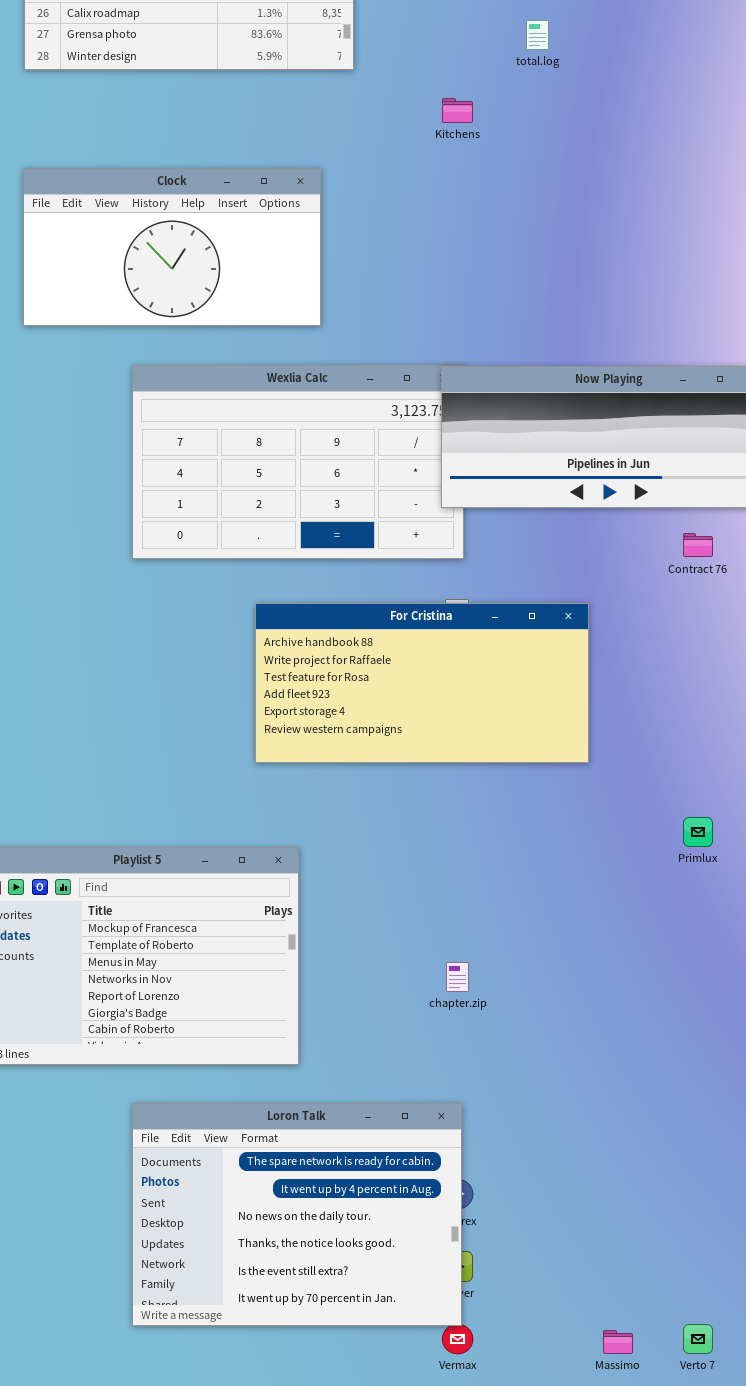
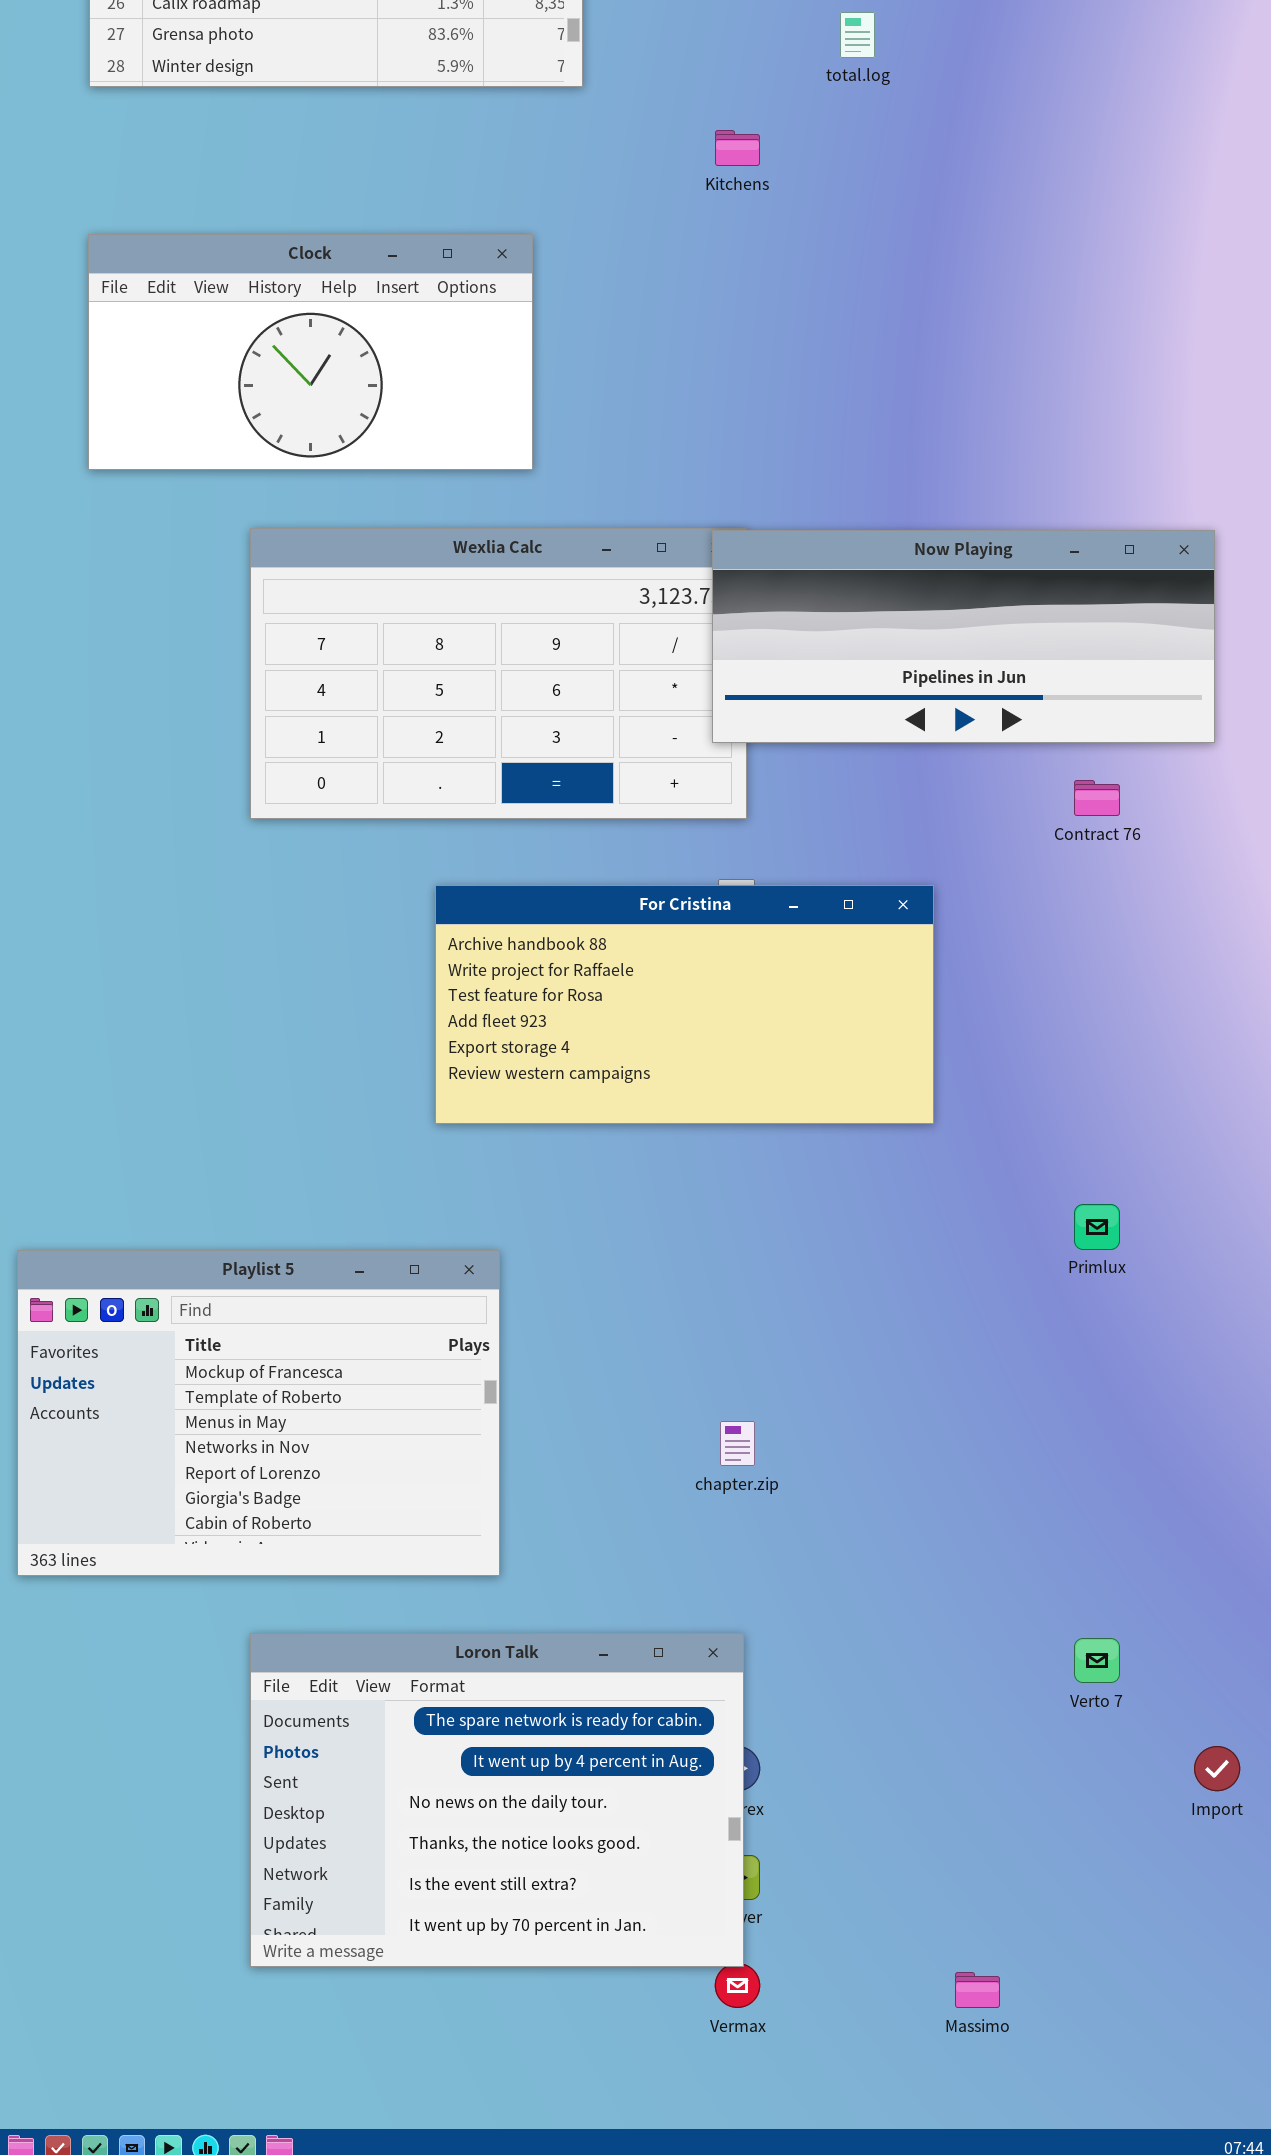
Verto 7: [683,1324,713,1354] -> [1074,1638,1120,1683], moved

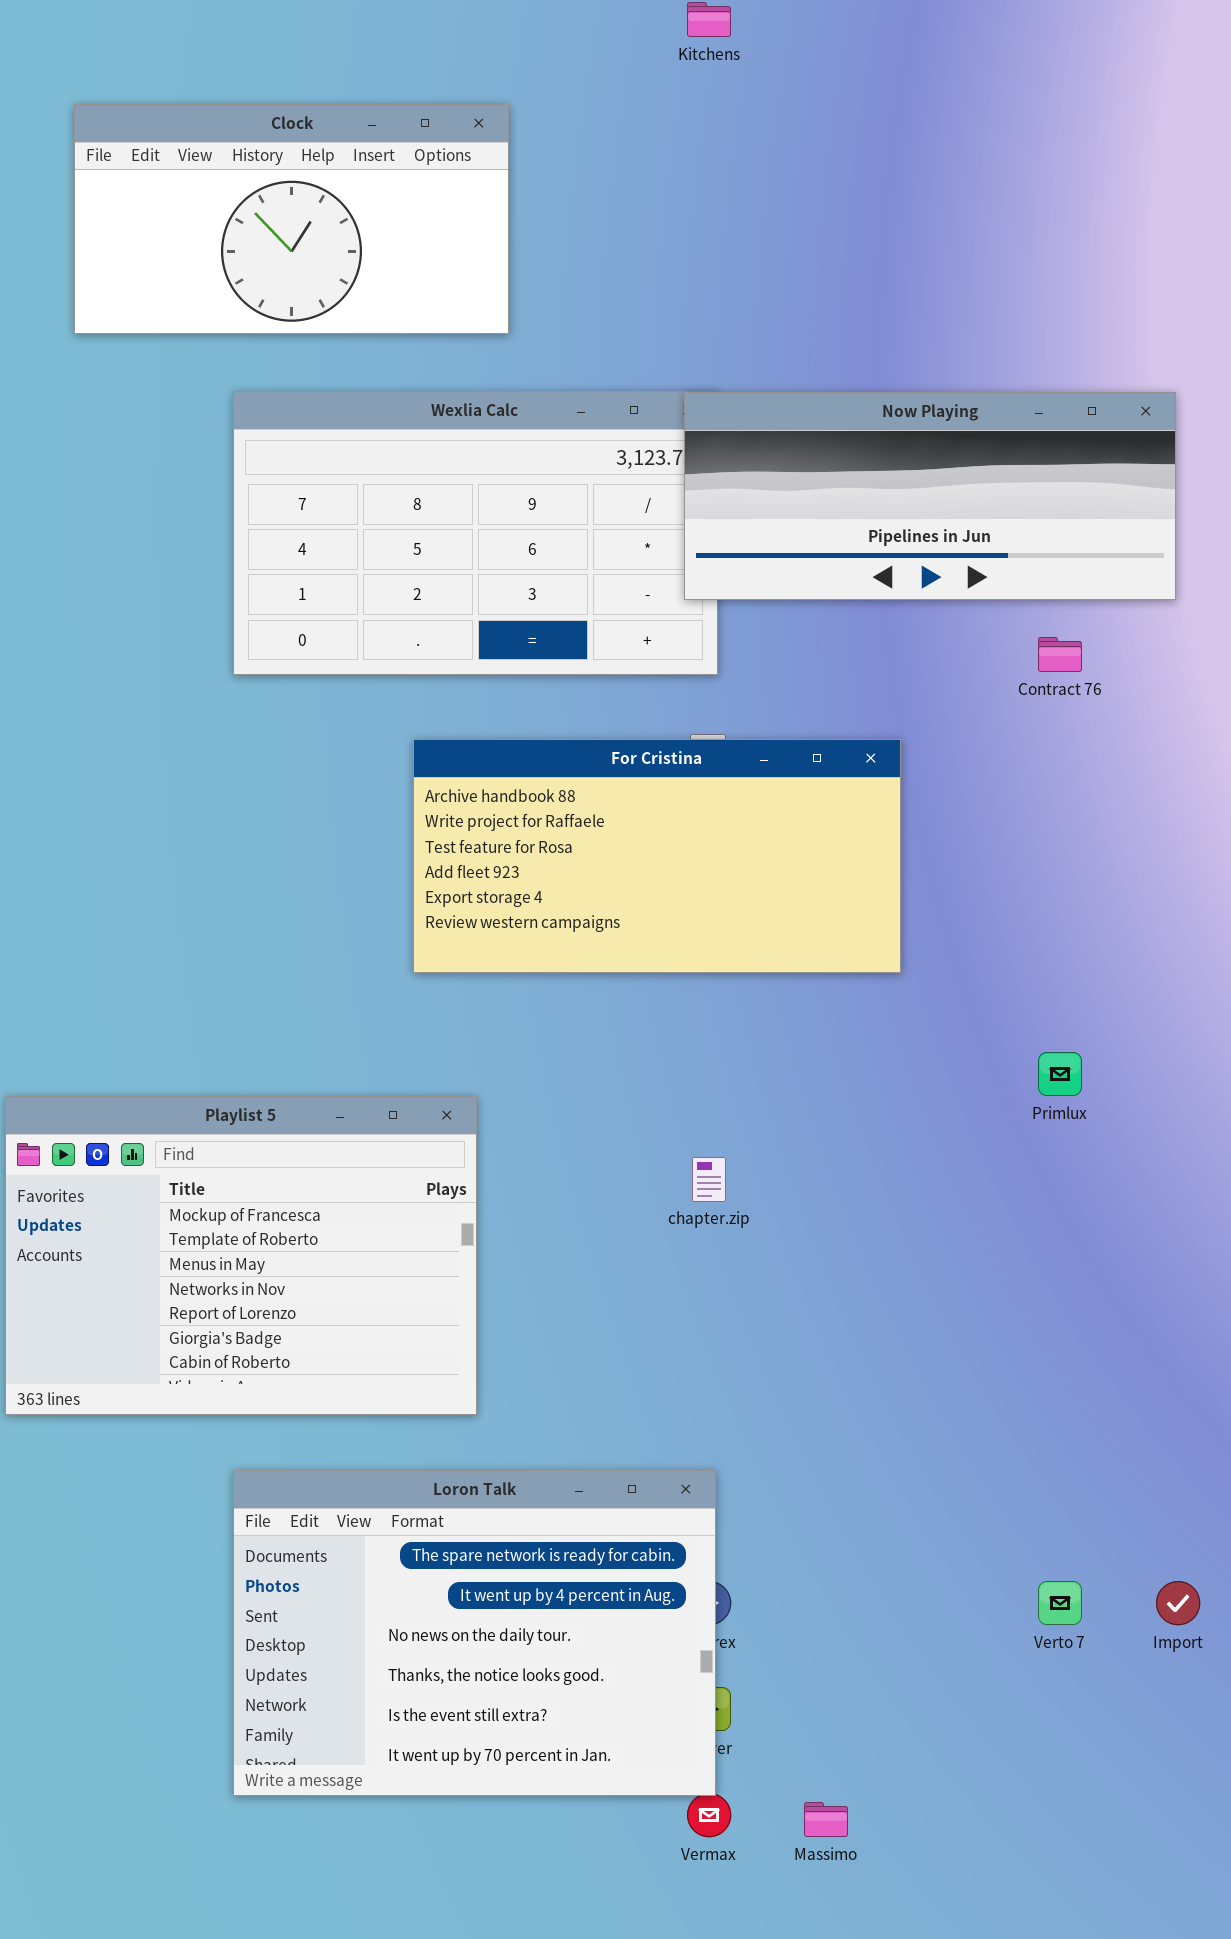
chapter.zip: [720,1421,755,1466] -> [692,1157,726,1202], moved
Verto 7: [1074,1638,1120,1683] -> [1038,1581,1082,1625], moved
Massimo: [955,1972,1000,2008] -> [804,1802,848,1837], moved

